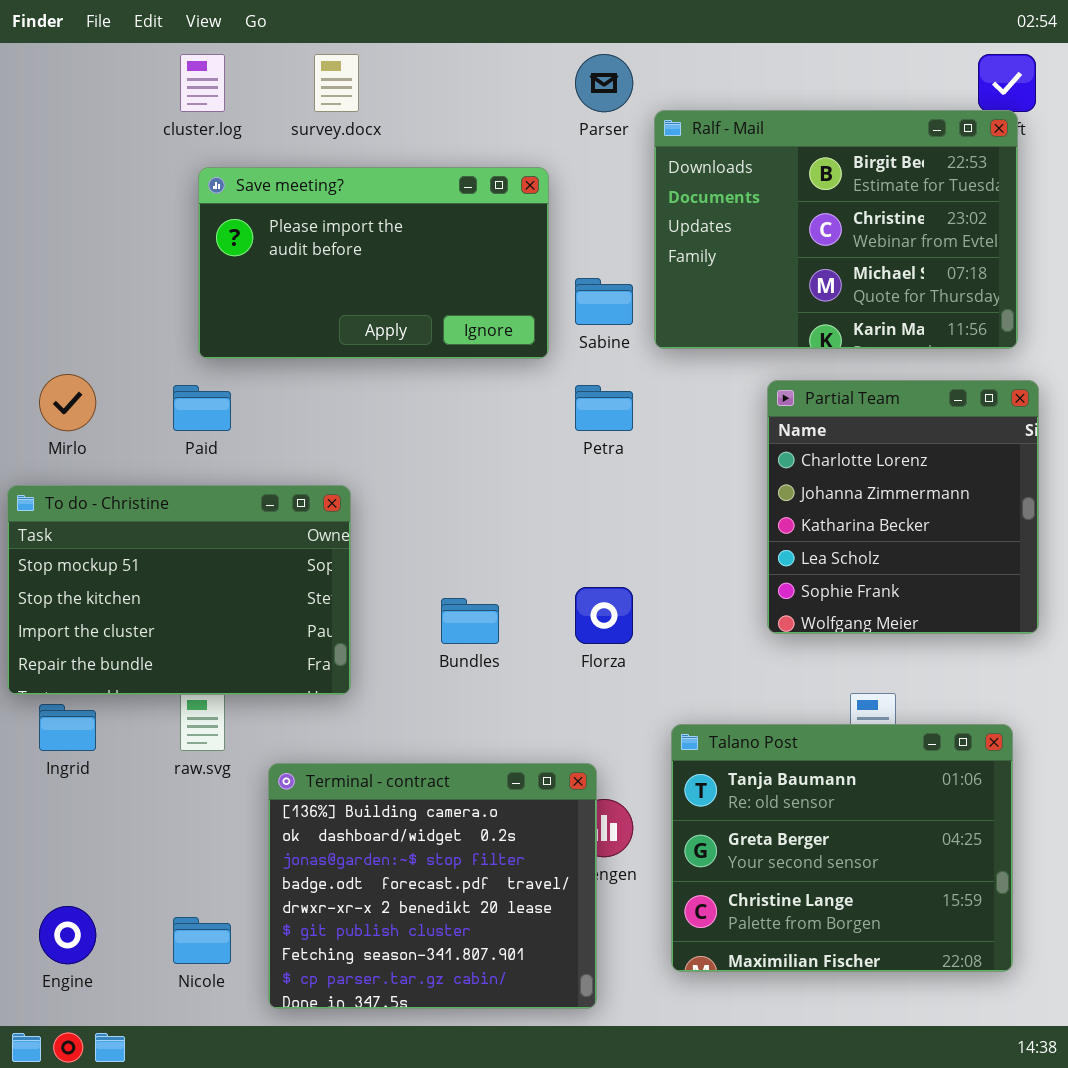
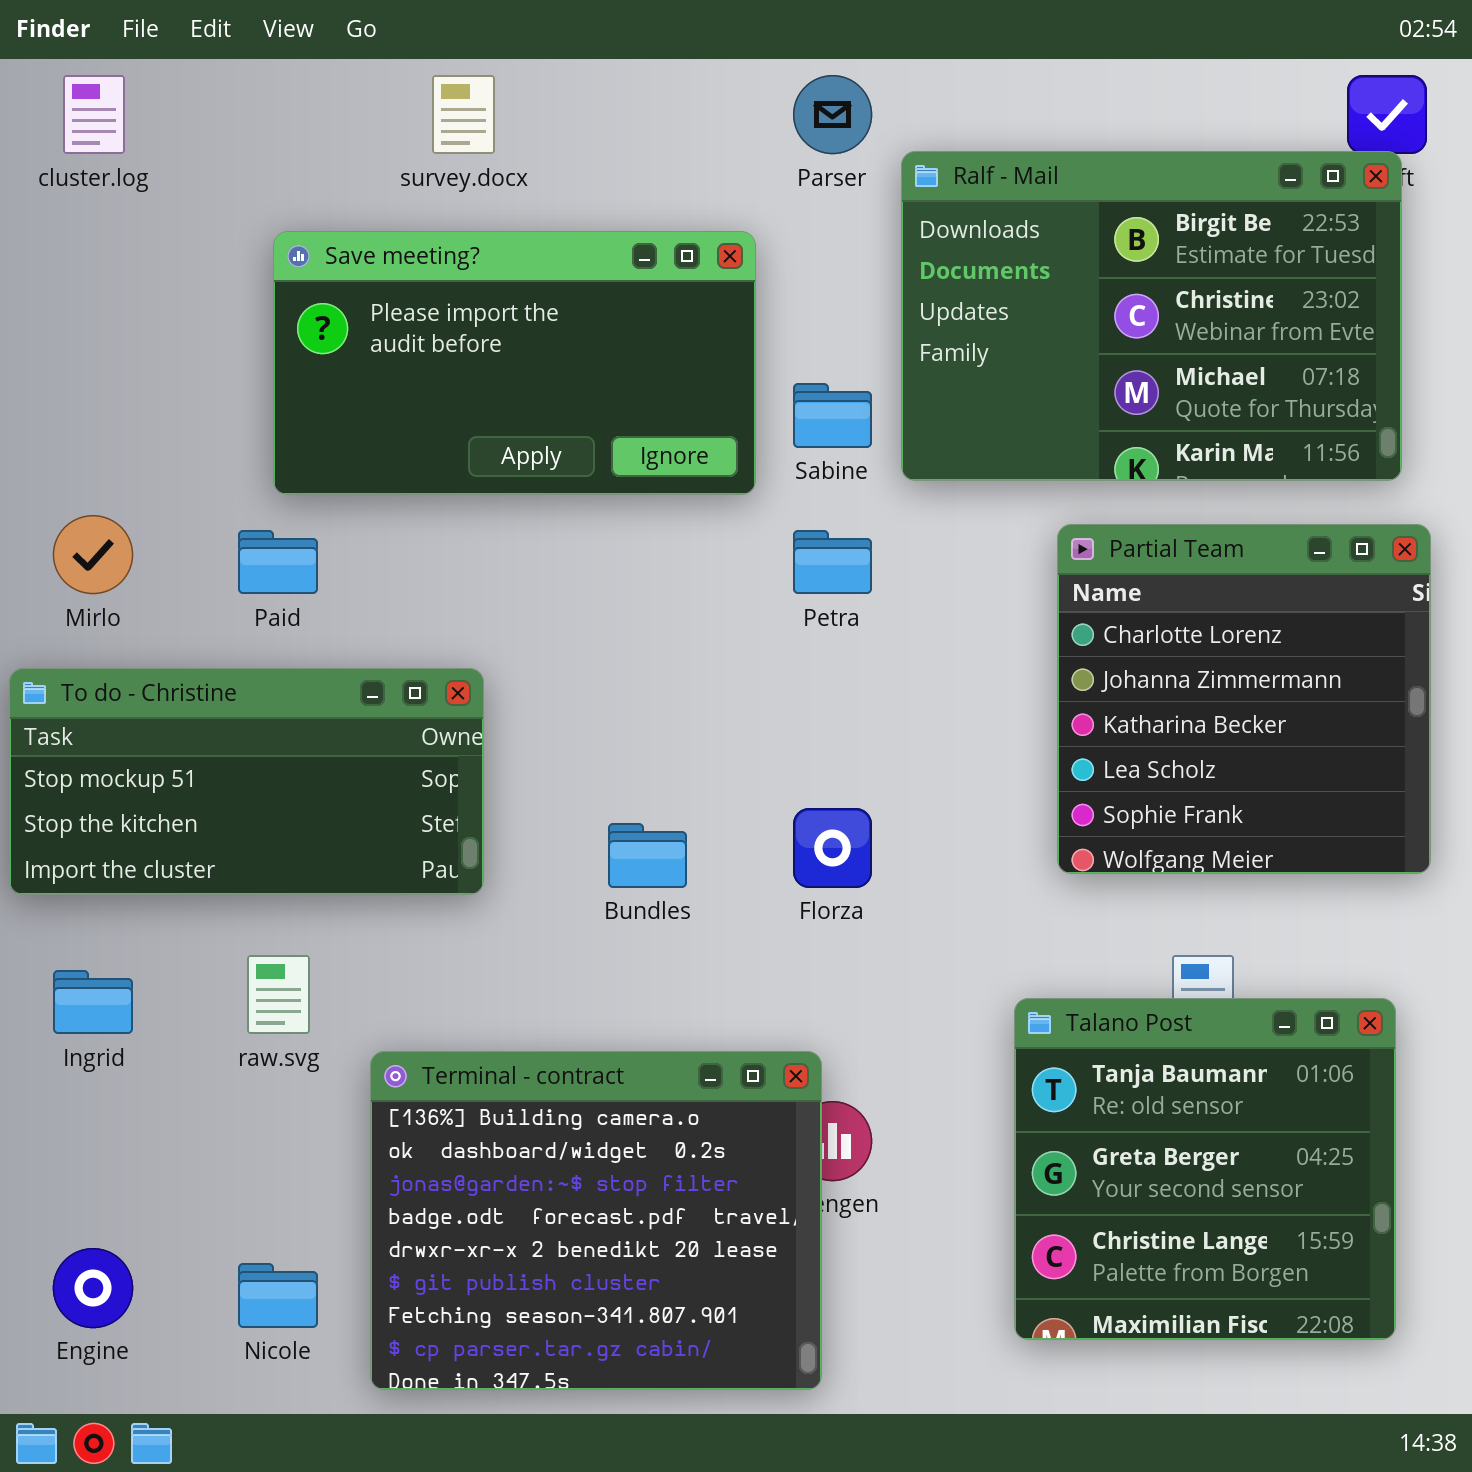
cluster.log: [180,54,225,112] -> [63,75,125,154], moved
To do - Christine: [7,485,351,695] -> [9,668,484,895], resized
Talano Post: [671,724,1013,972] -> [1014,998,1396,1340], resized

